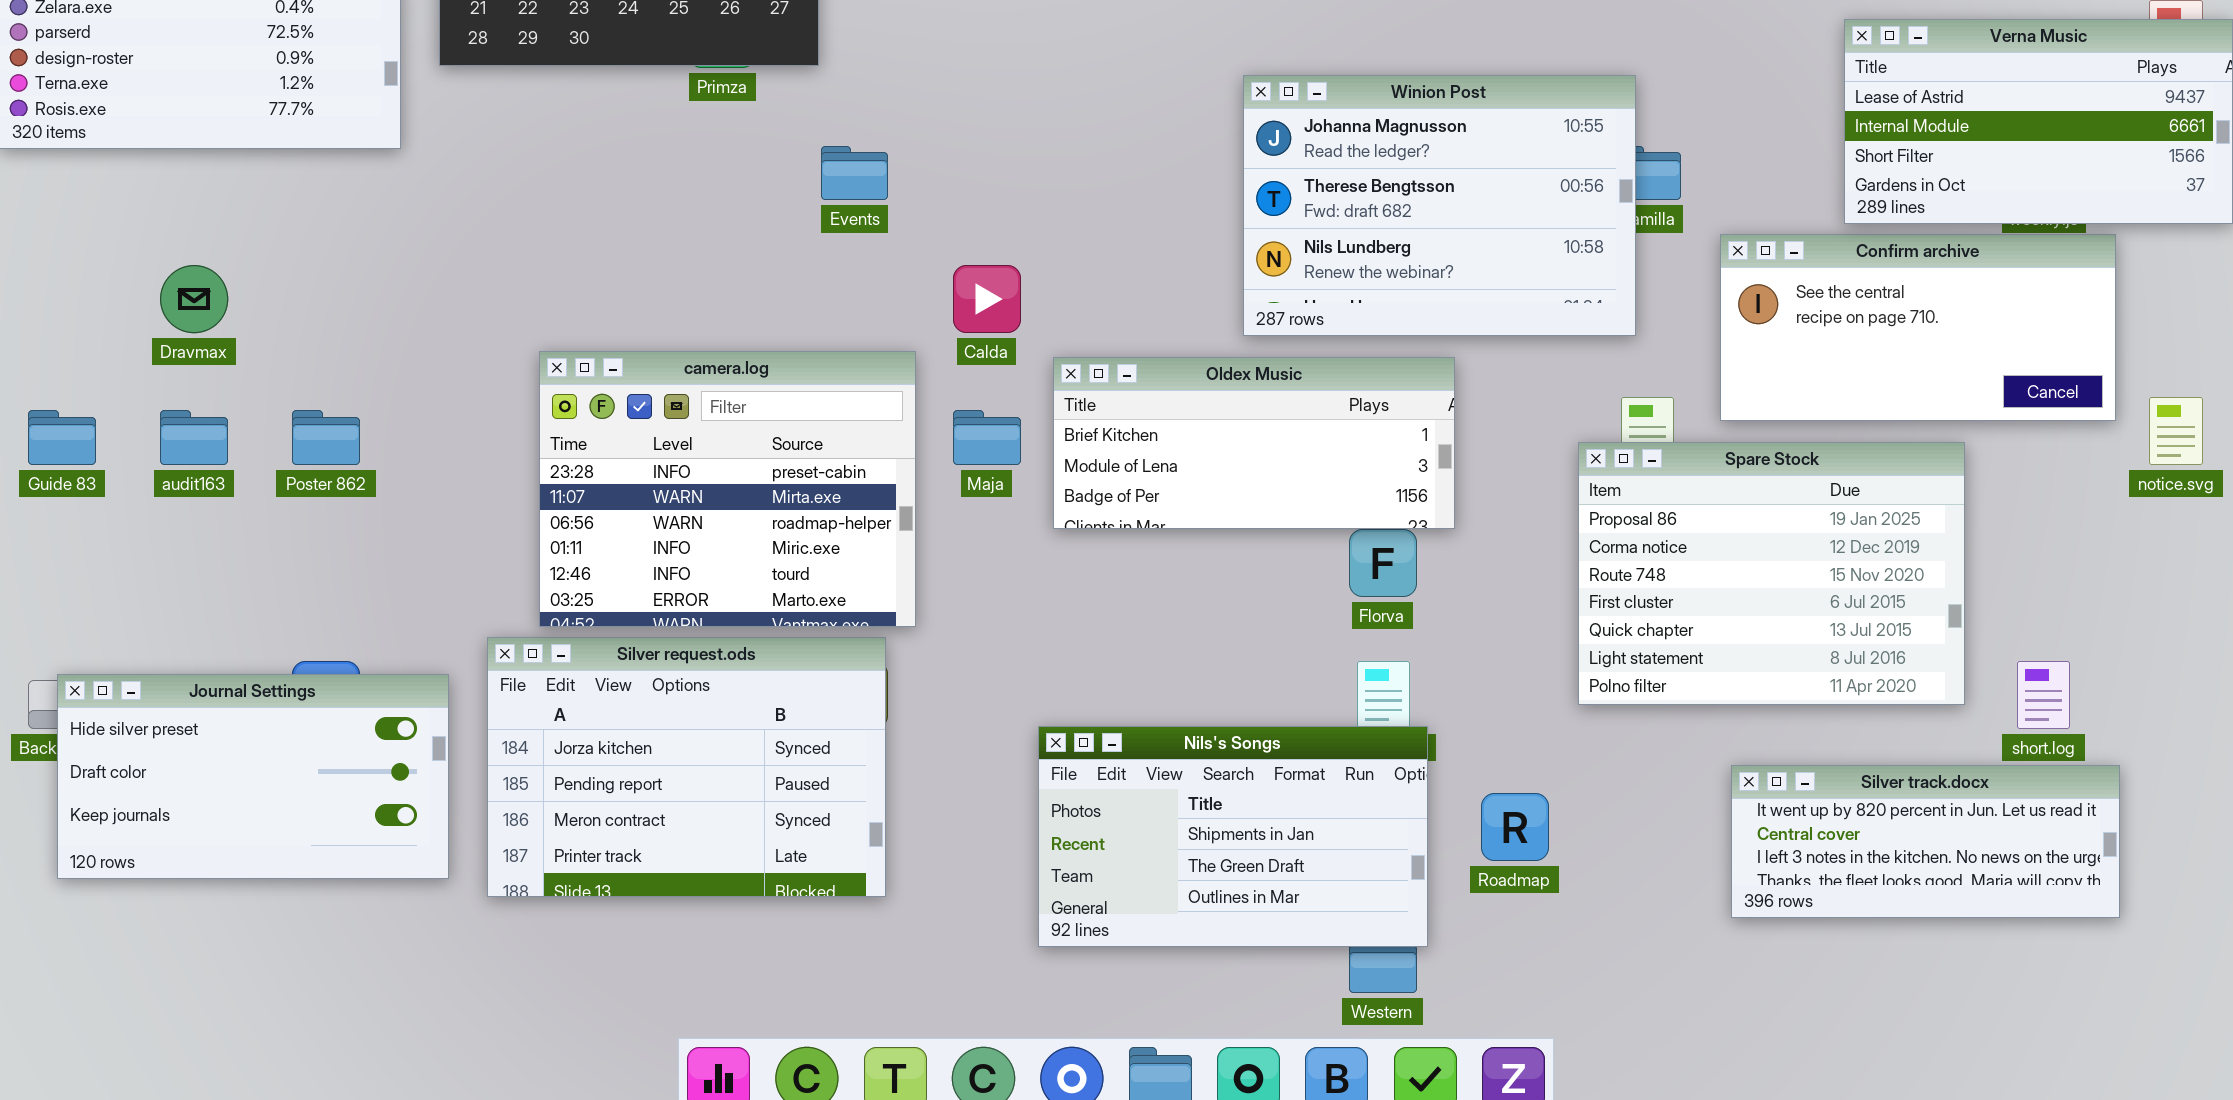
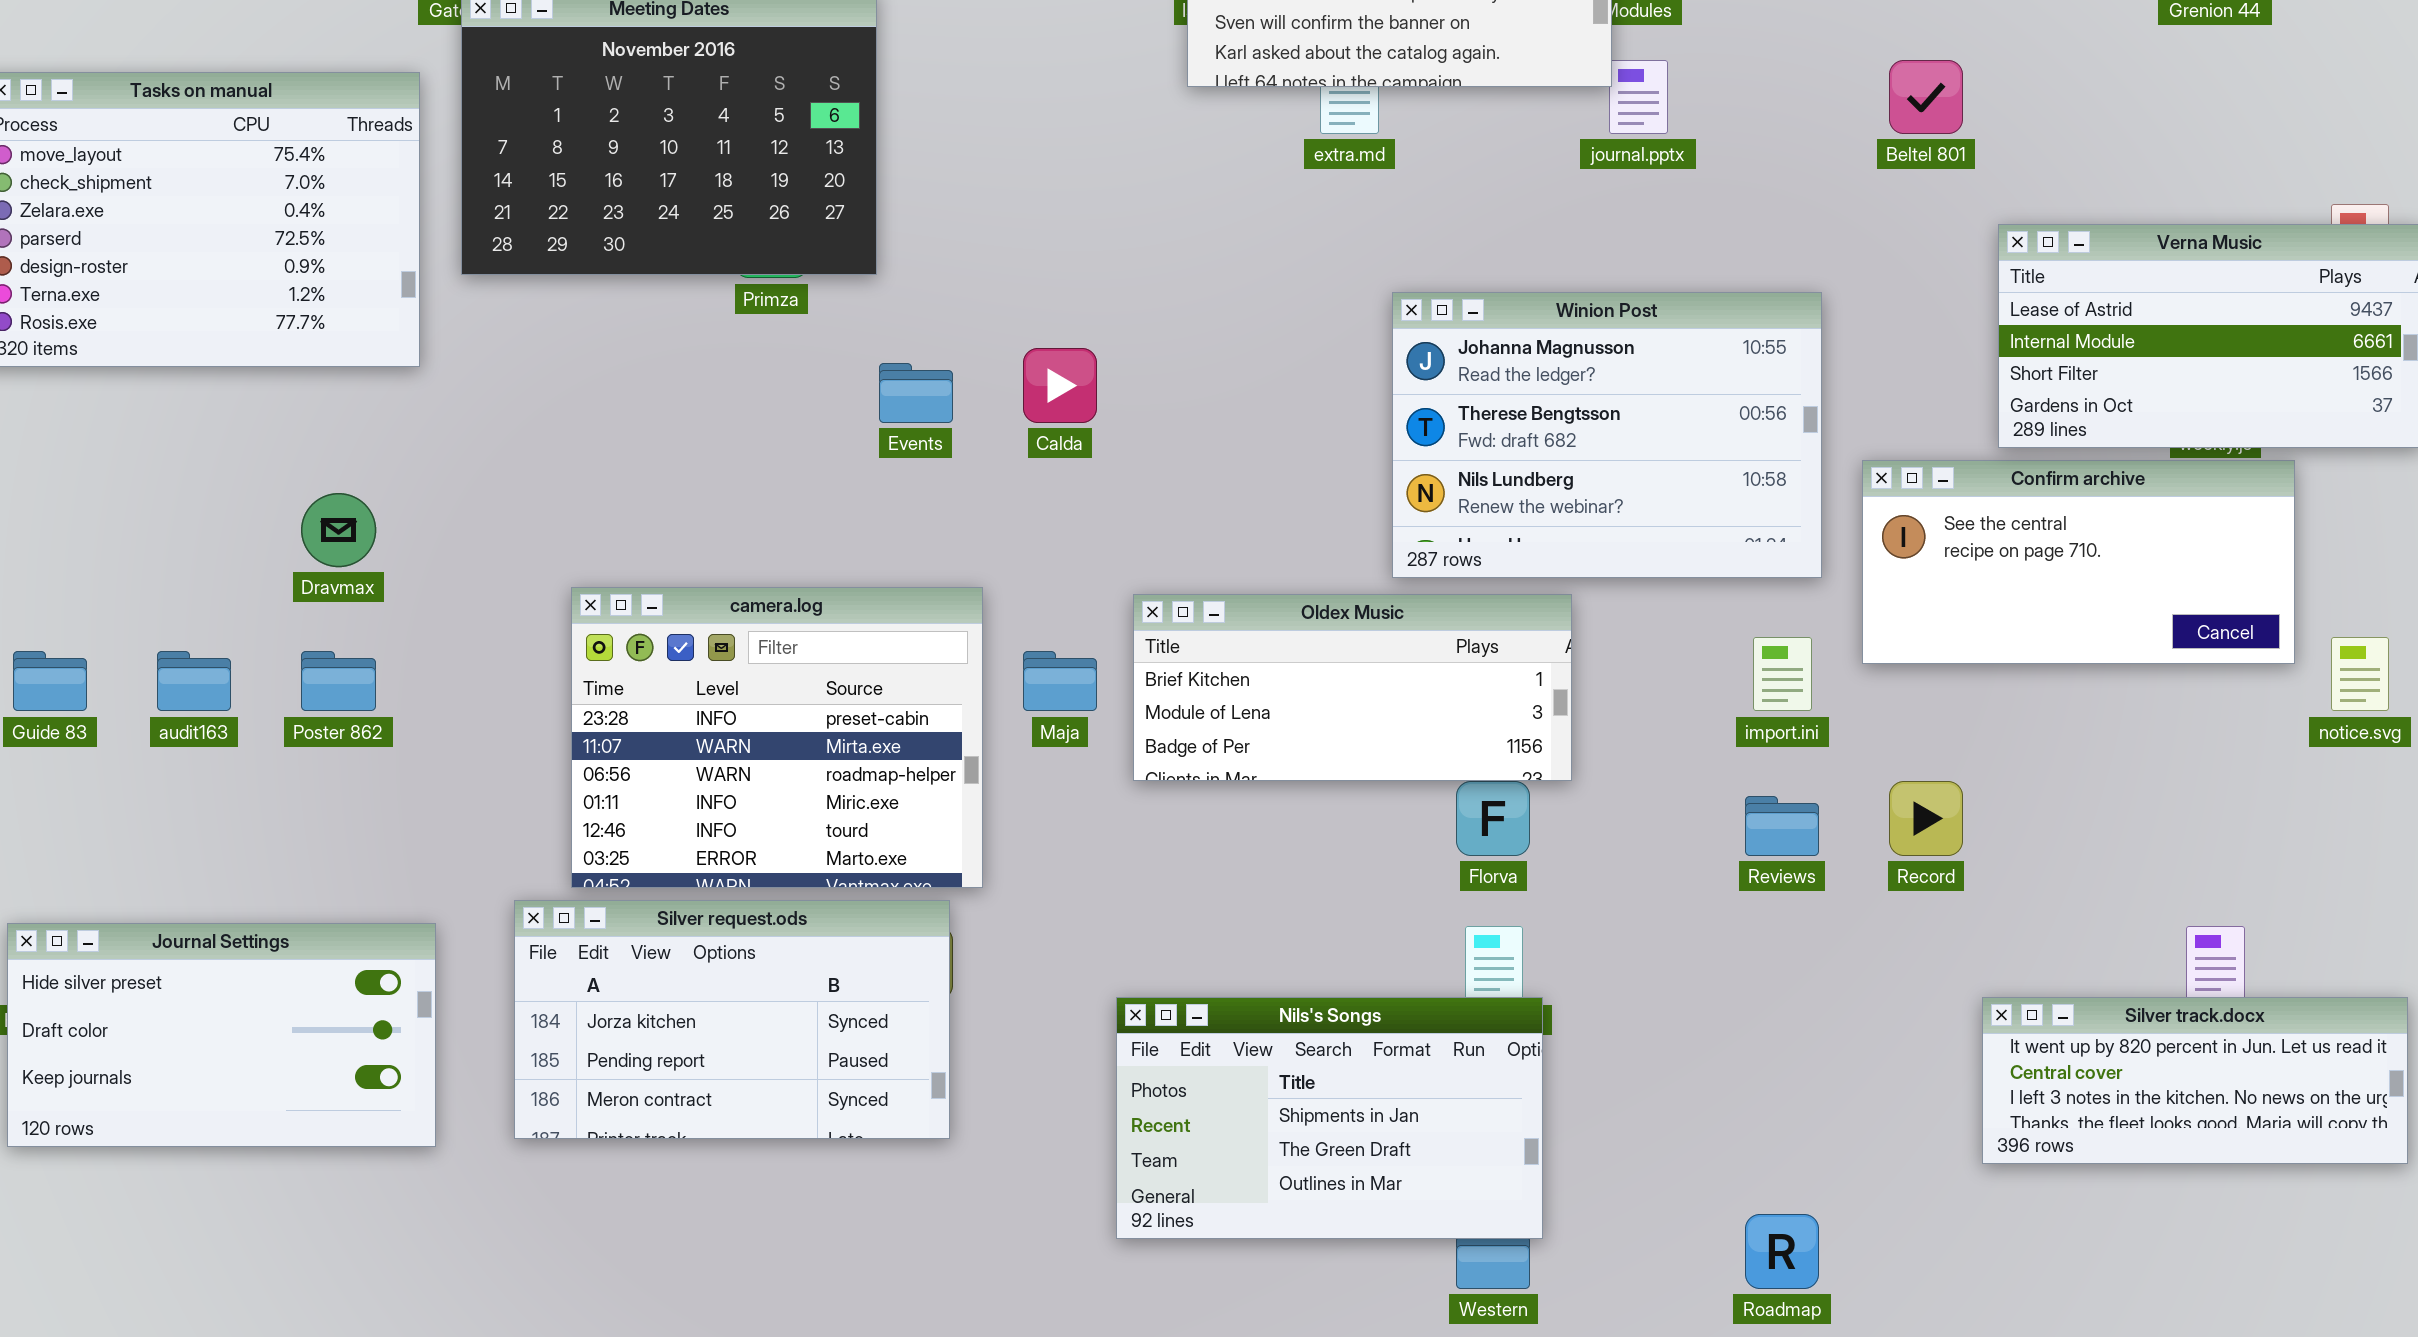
Winion Post: [1243,75,1636,336] -> [1392,292,1822,578], moved
Dravmax: [160,265,228,333] -> [301,493,376,567], moved
Calda: [953,265,1021,333] -> [1023,348,1097,423], moved
Spare Stock: [1578,442,1965,705] -> none, closed
Silver request.ods: [487,637,886,897] -> [514,900,950,1139], resized
Journal Settings: [57,674,449,879] -> [7,923,436,1147], moved
Silver track.docx: [1731,765,2120,918] -> [1982,997,2408,1164], moved
Roadmap: [1481,793,1549,861] -> [1745,1214,1819,1289], moved

